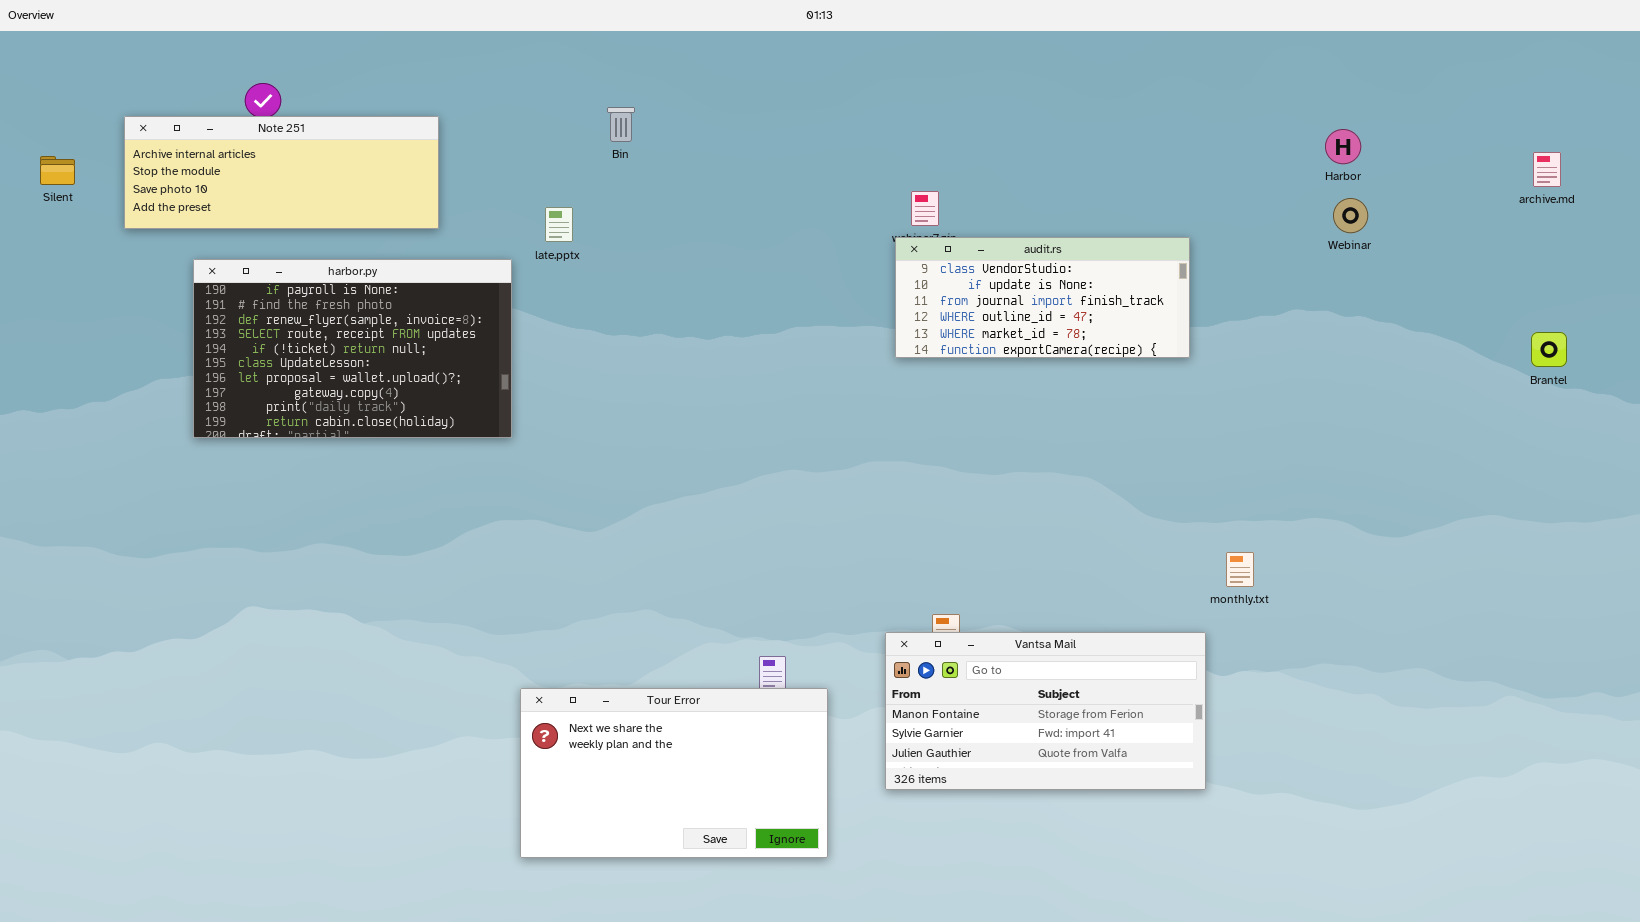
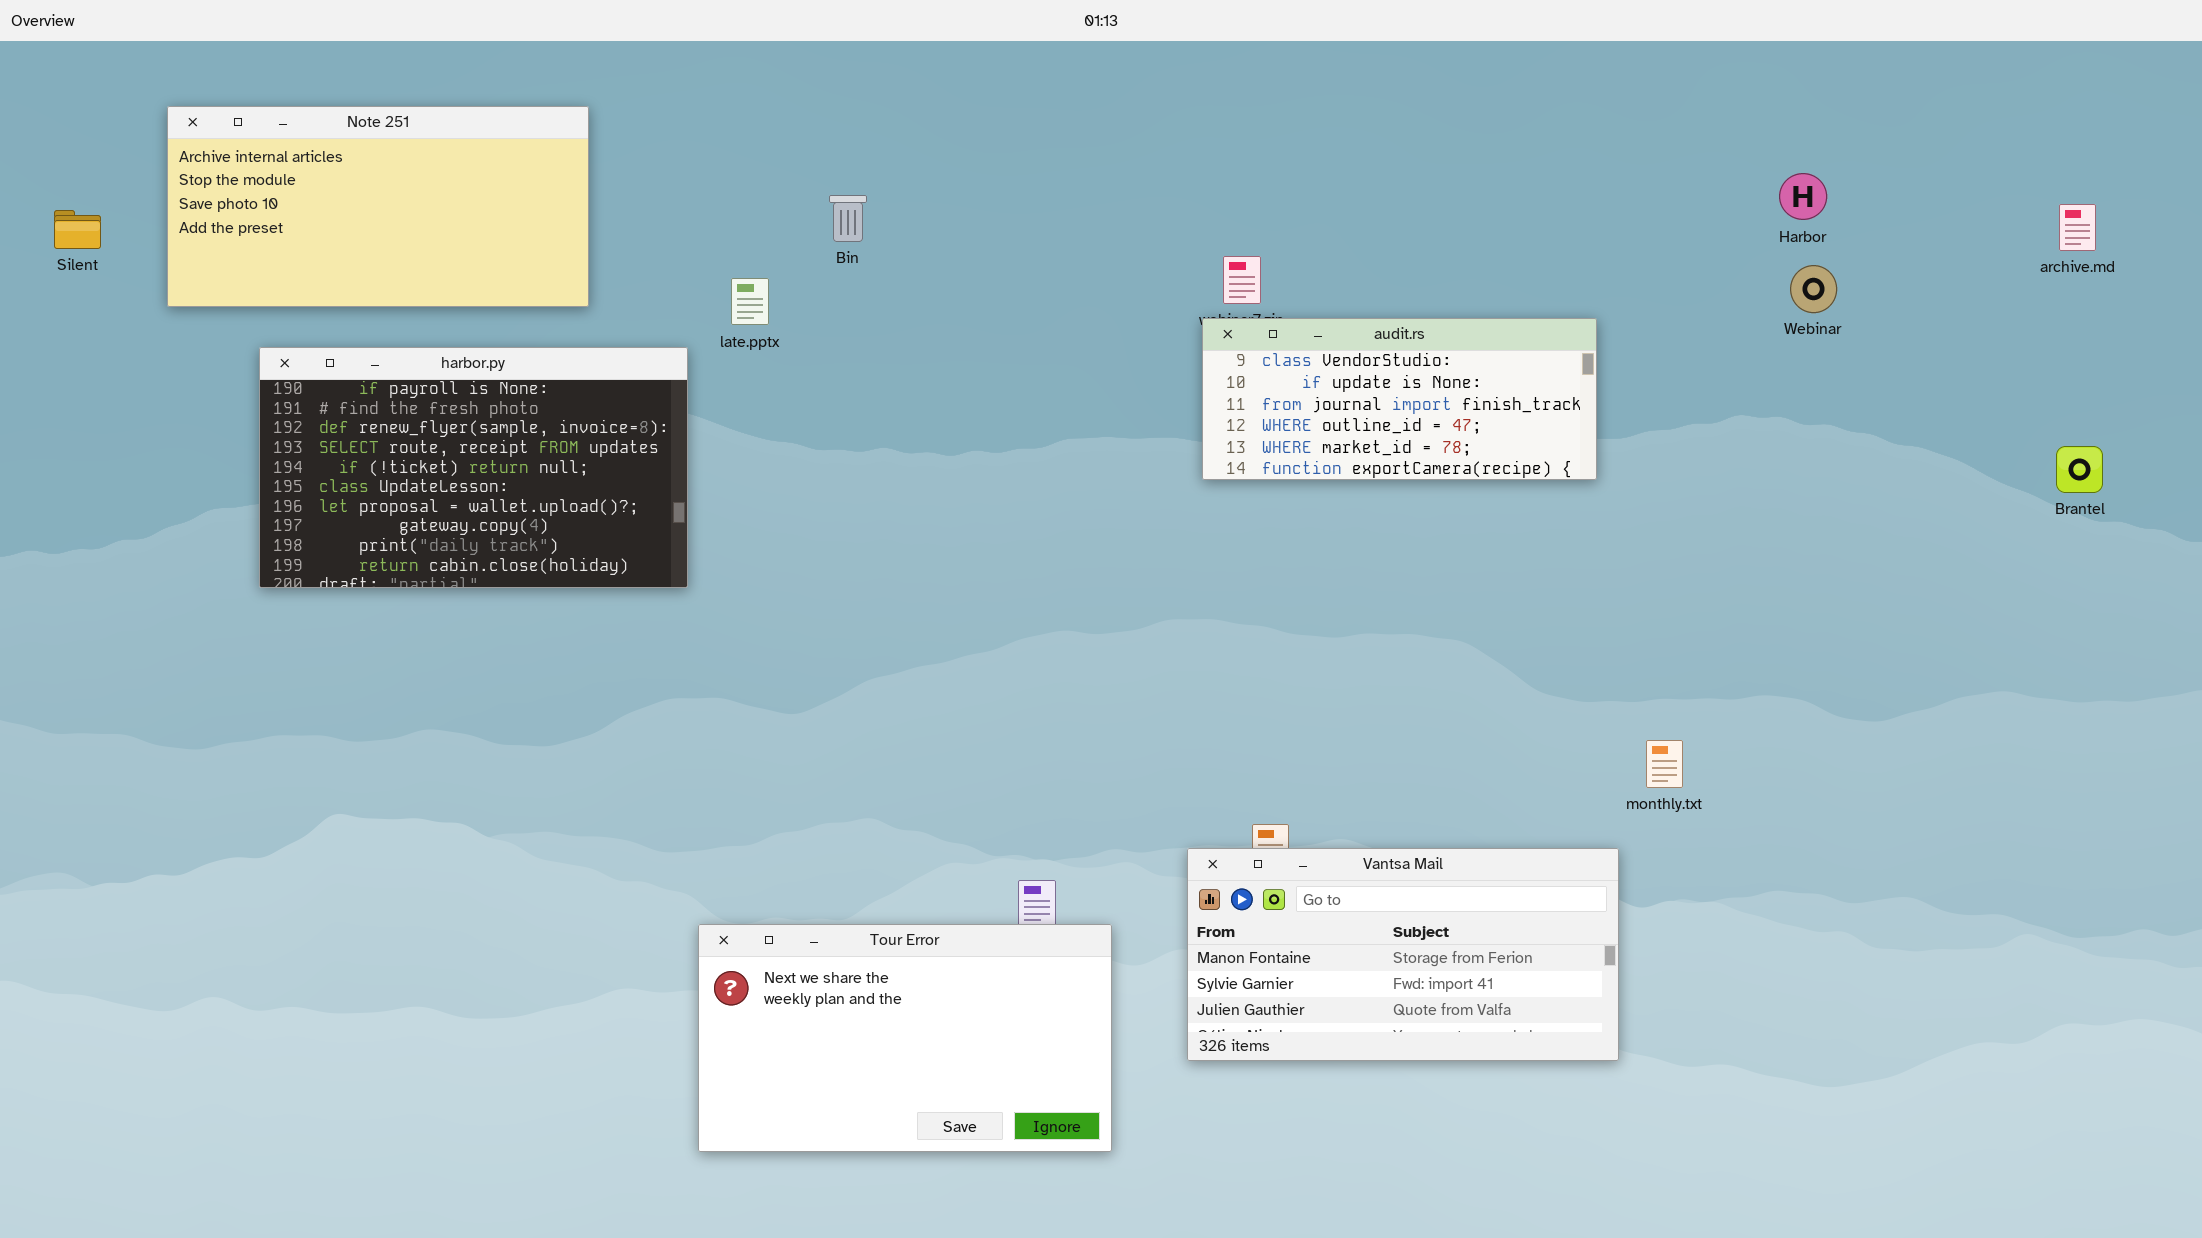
Bin: [607,107,635,142] -> [829,195,867,242], moved
Note 251: [124,116,439,229] -> [167,106,589,307], resized

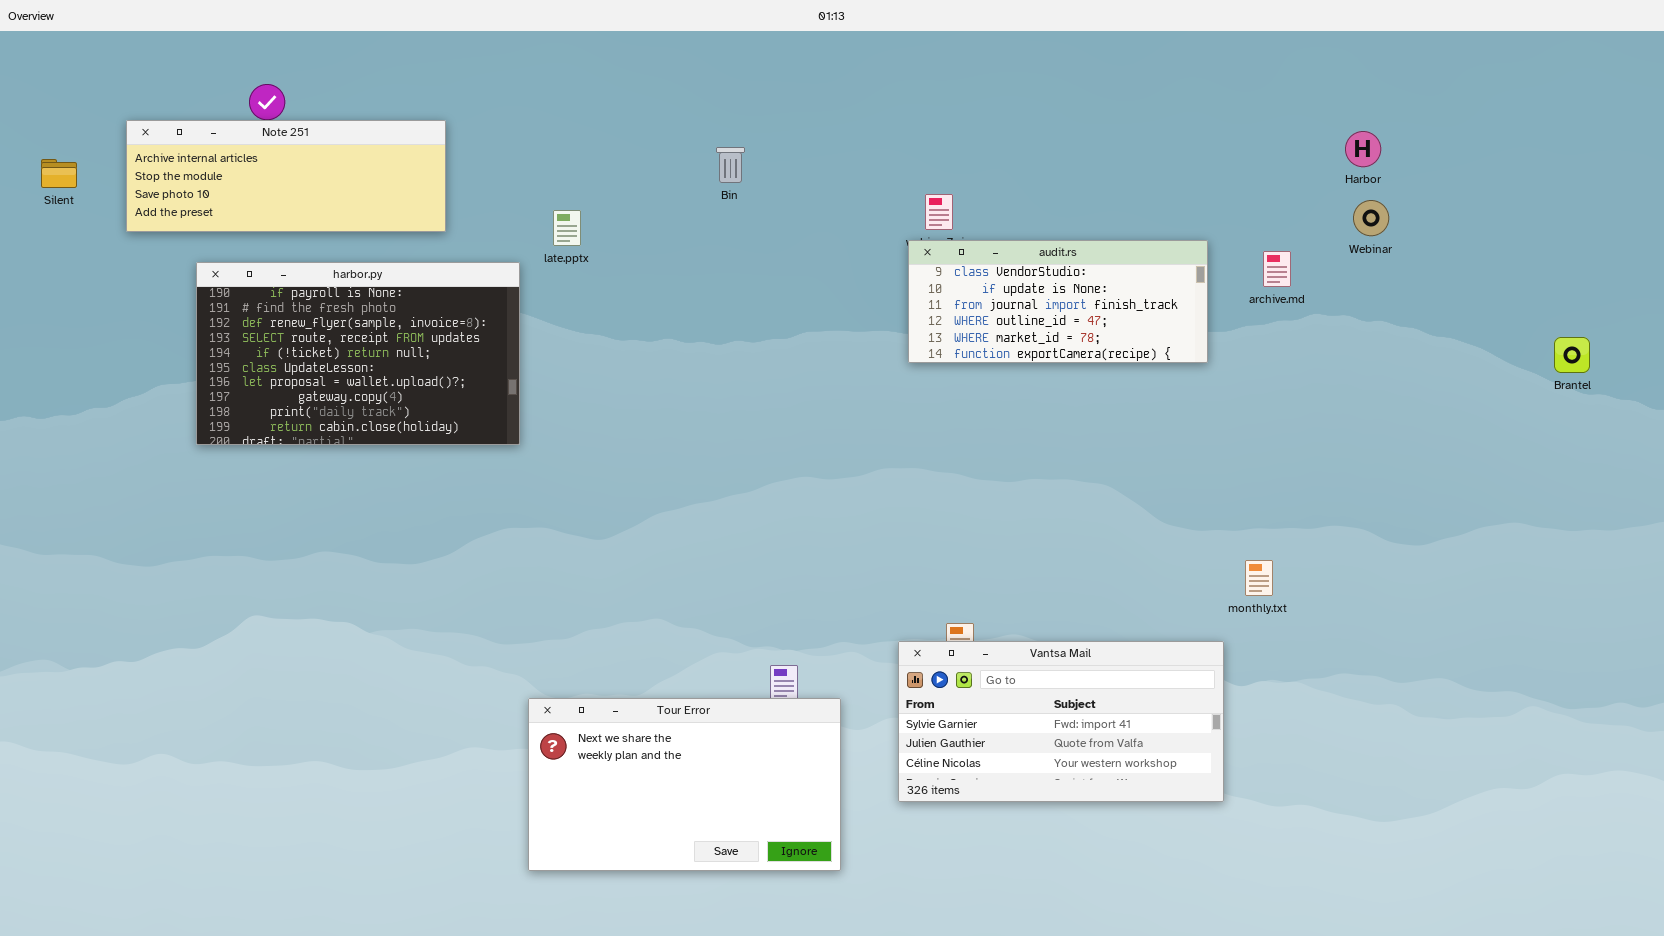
Note 251: [167,106,589,307] -> [126,120,446,232], resized
Bin: [829,195,867,242] -> [716,147,745,183], moved
archive.md: [2059,204,2096,251] -> [1263,251,1291,287], moved
Vantsa Mail: [1187,848,1619,1061] -> [898,641,1224,802], scrolled down 1 row

